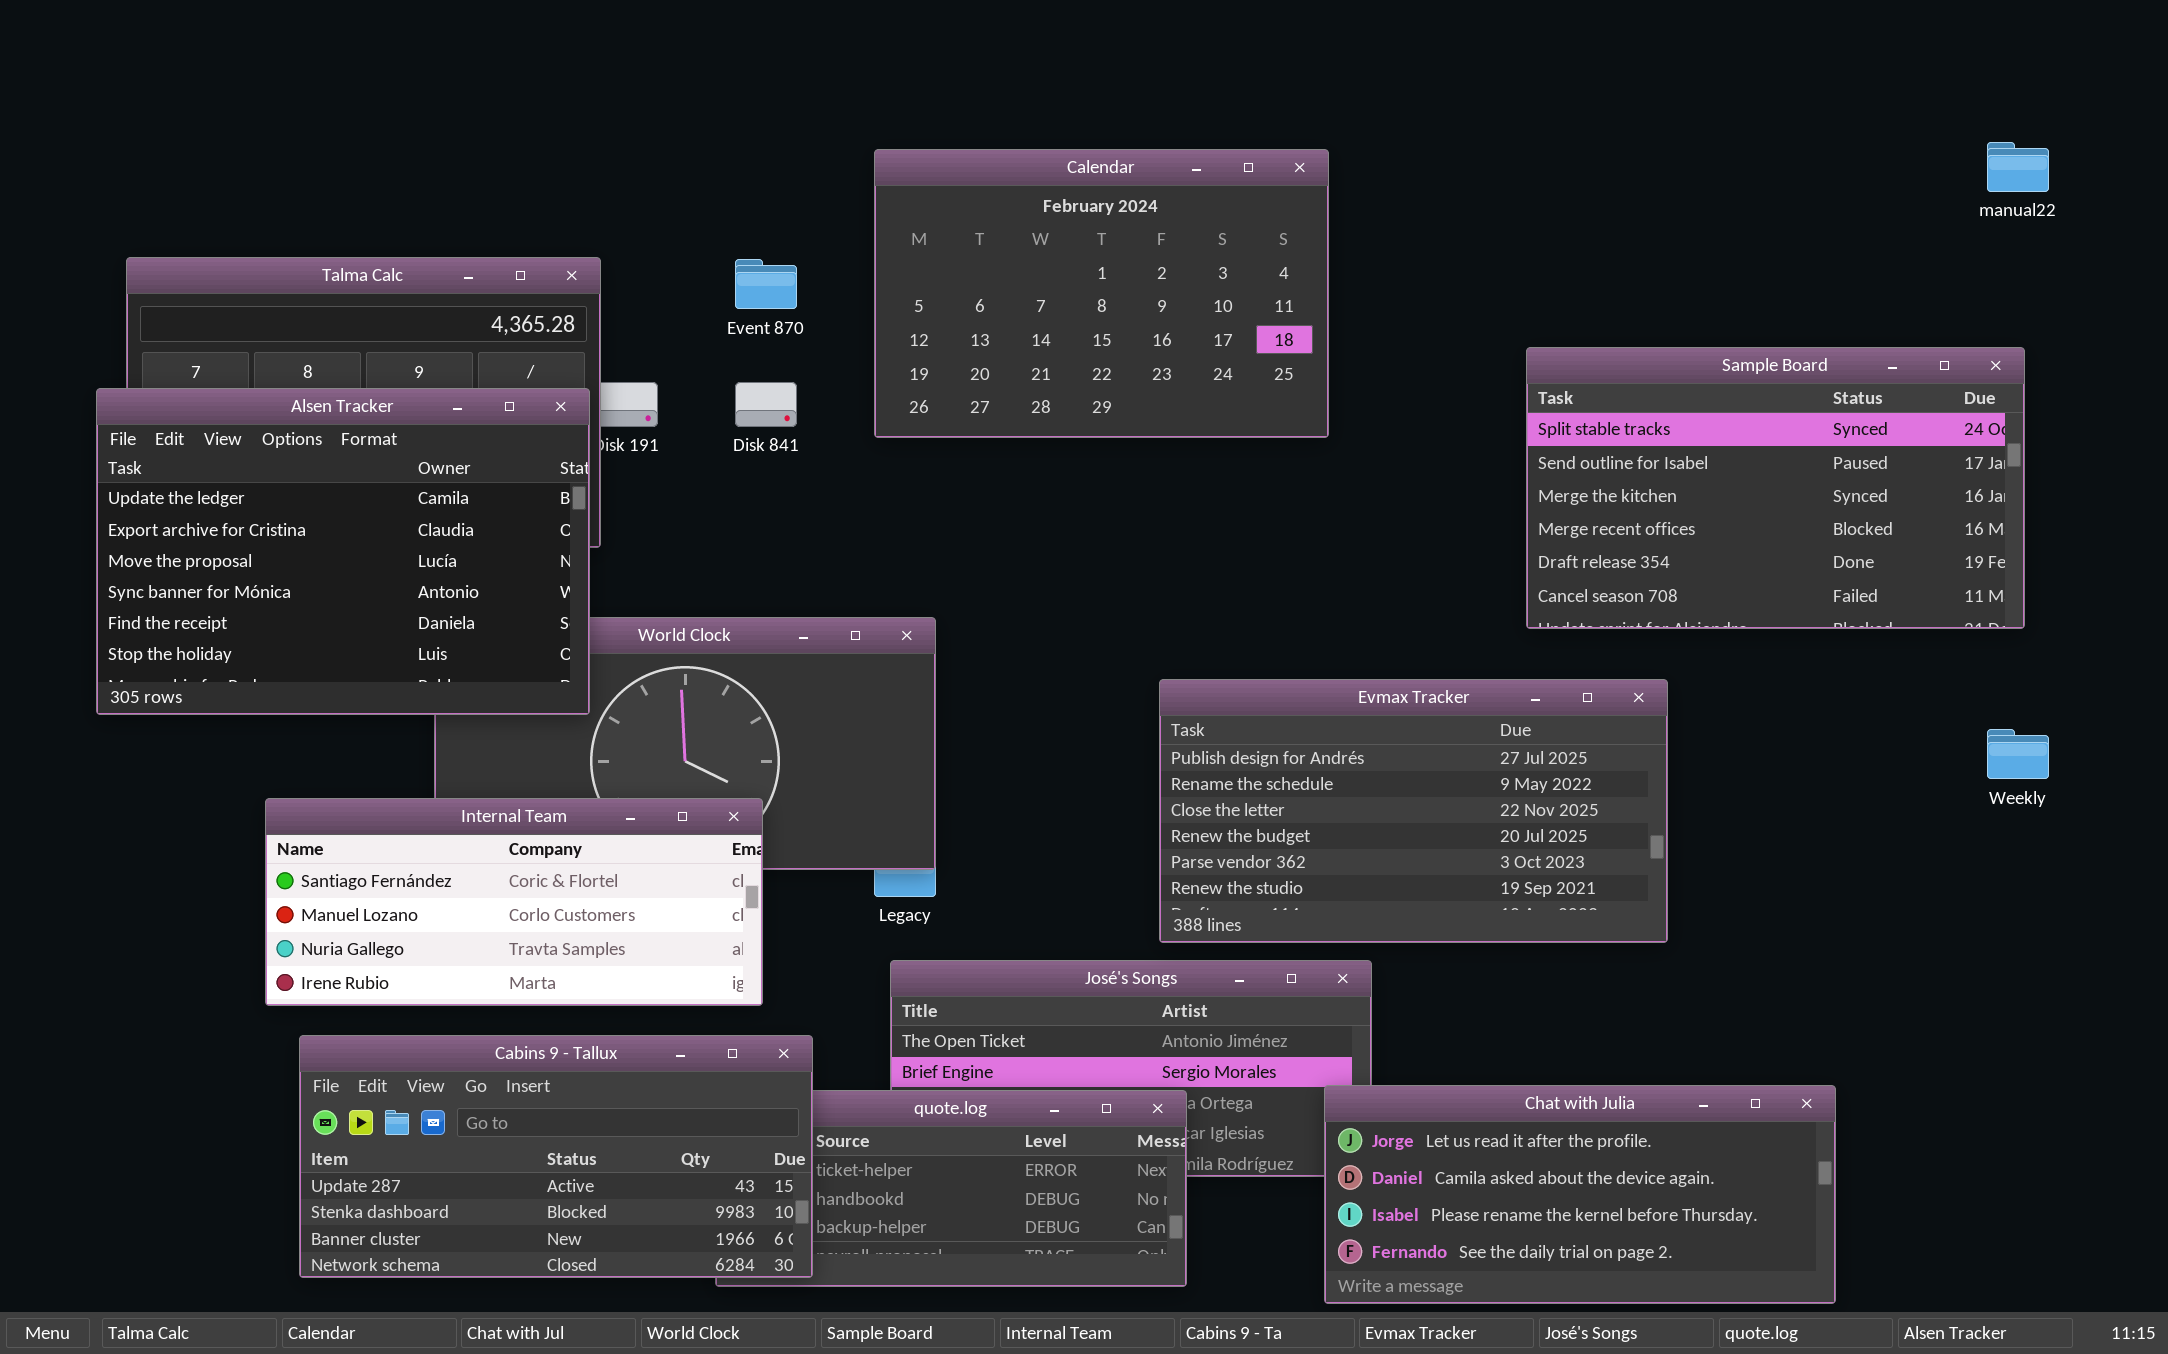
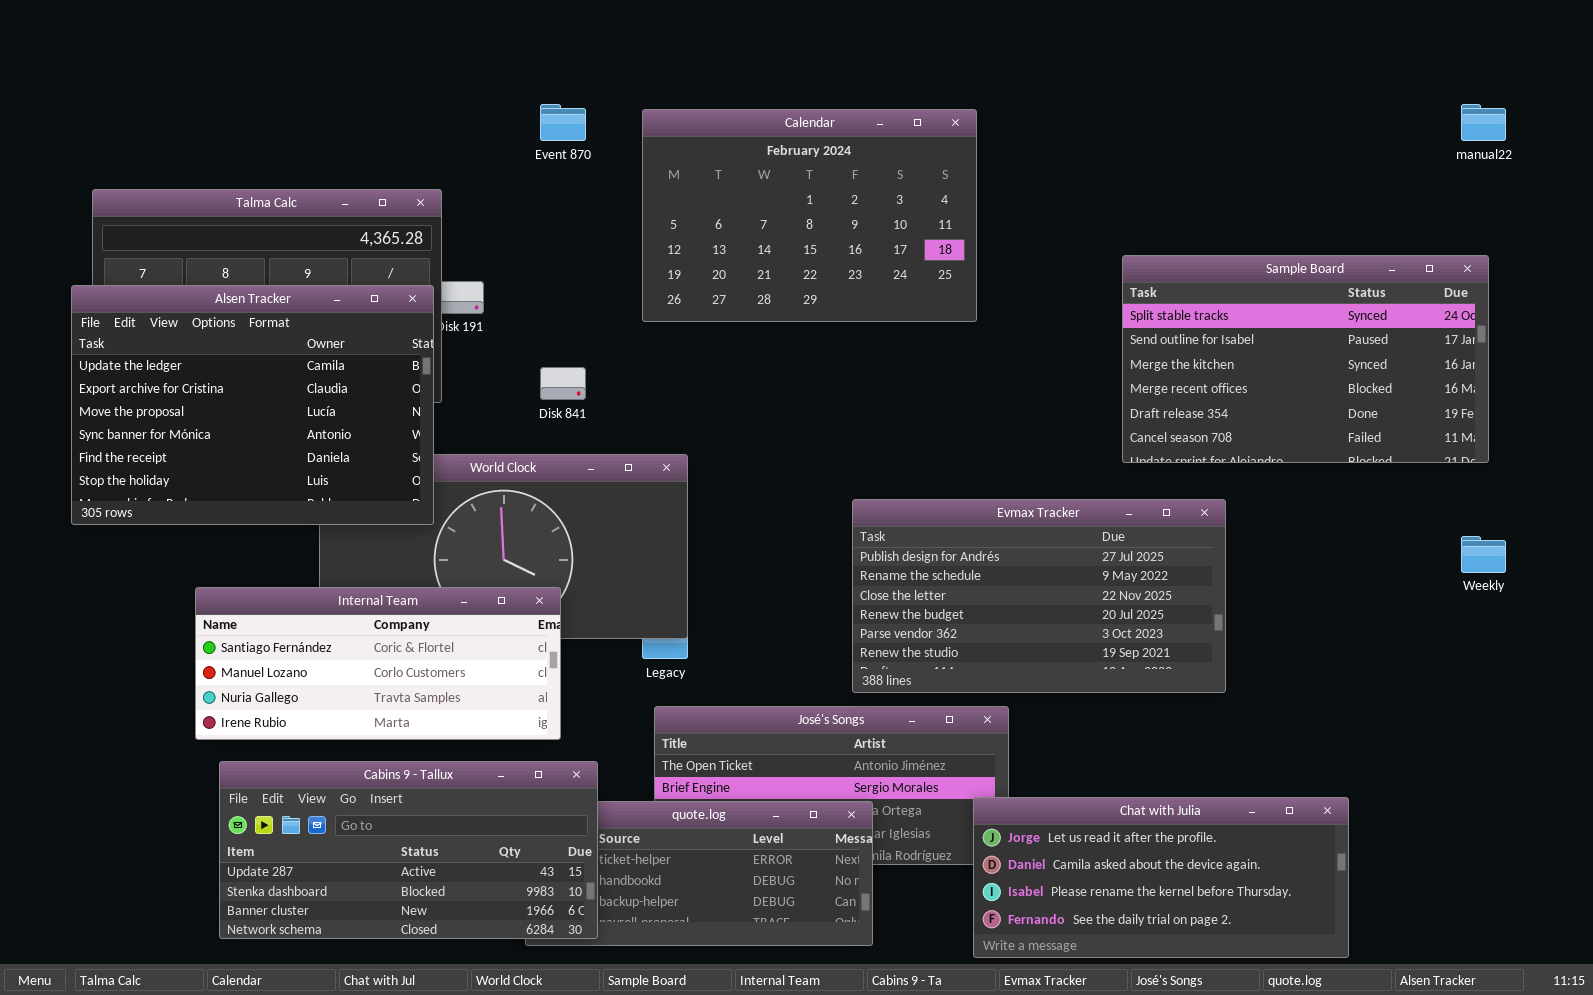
Event 870: [735,259,797,309] -> [540,104,586,141], moved
Disk 841: [735,382,797,427] -> [540,367,586,400], moved

